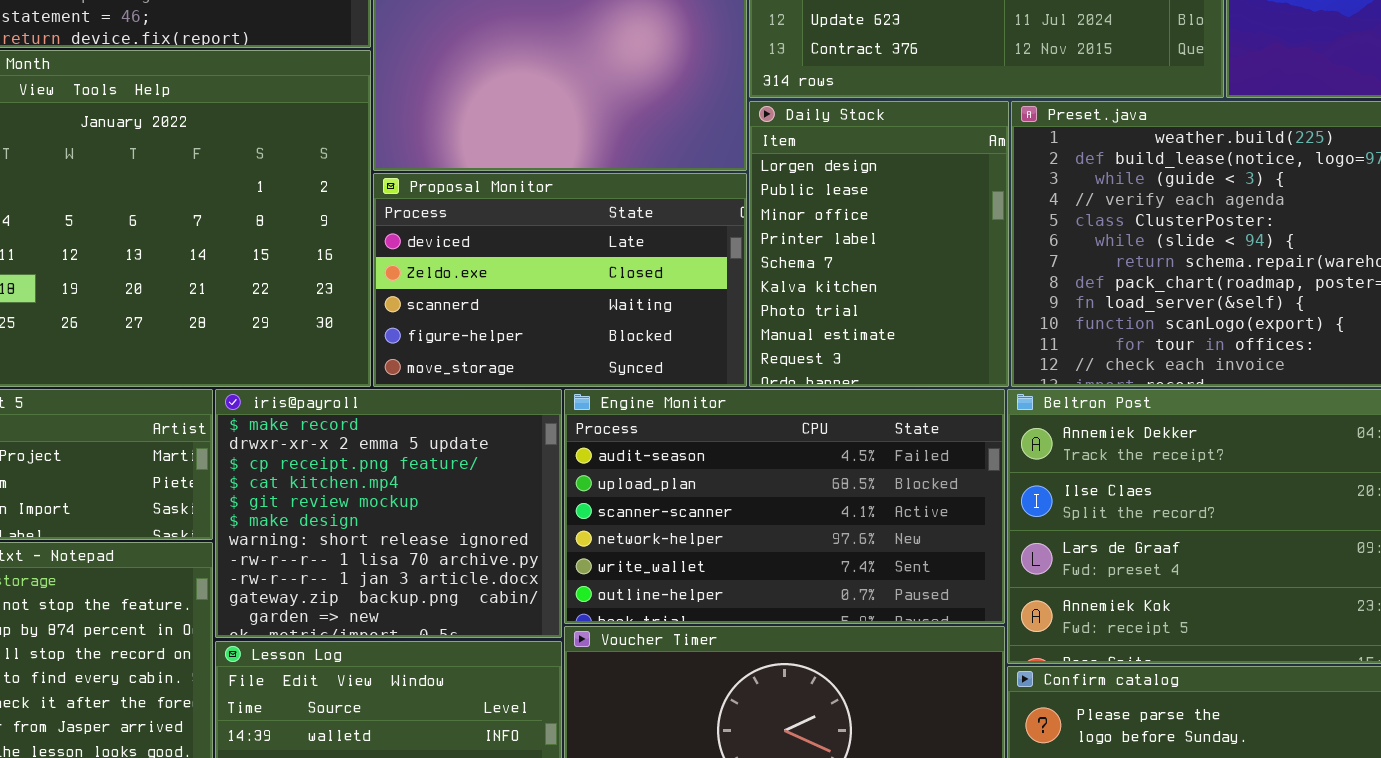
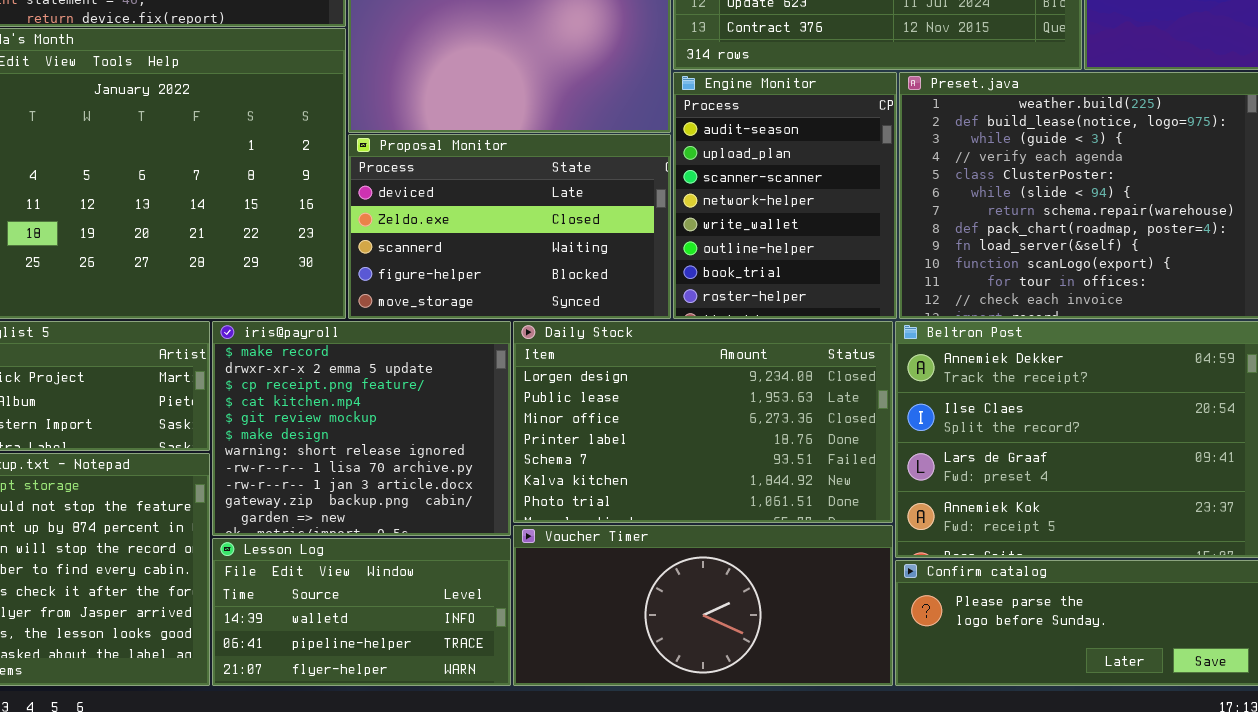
Daily Stock: [749,101,1009,387] -> [513,321,893,523], moved, resized
Engine Monitor: [564,389,1005,624] -> [673,72,897,319], moved, resized

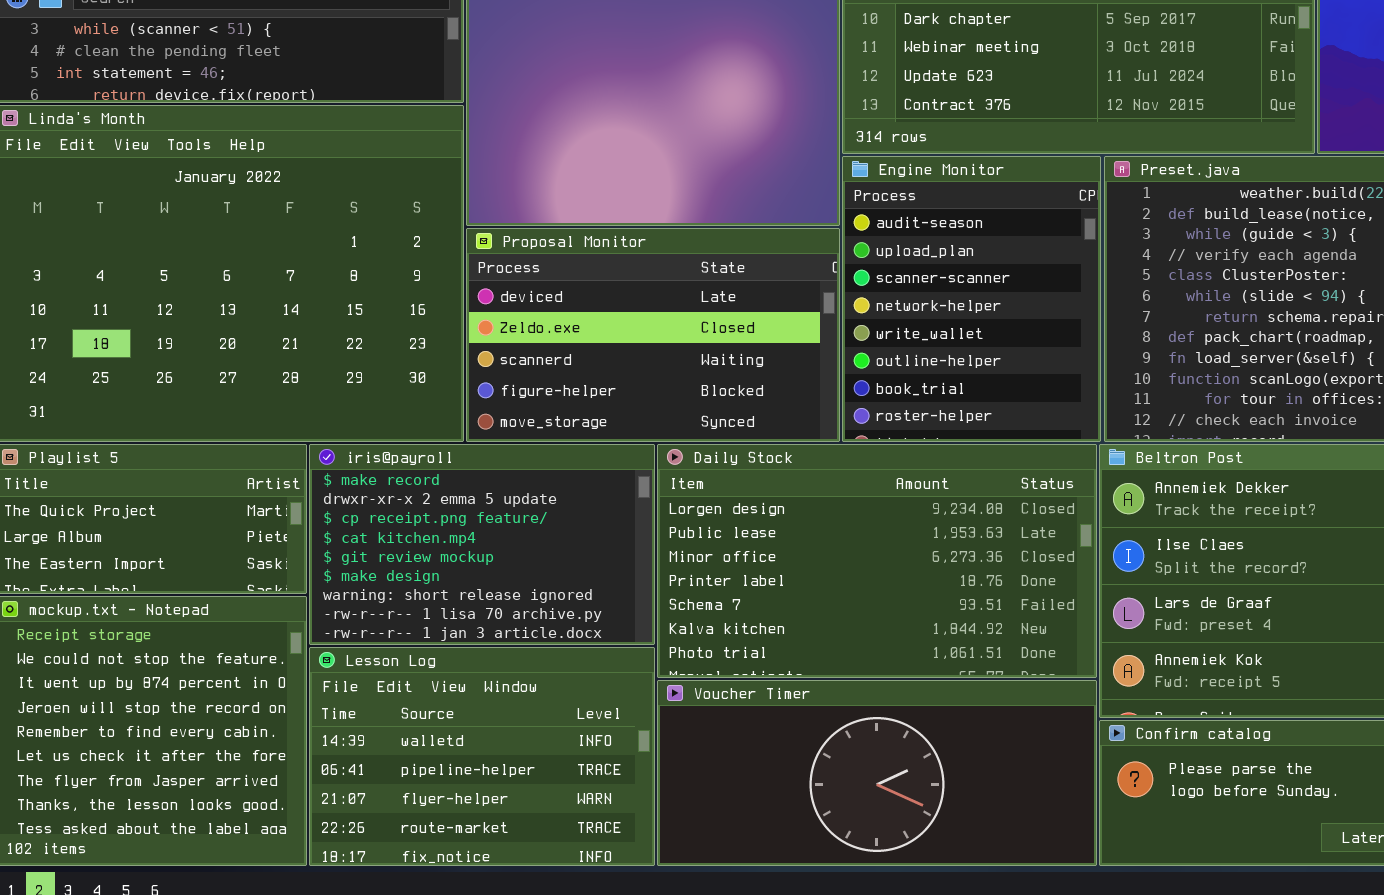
iris@payroll: [212,321,511,536] -> [309,444,655,645], resized
Lesson Log: [212,538,511,686] -> [309,647,655,866], resized

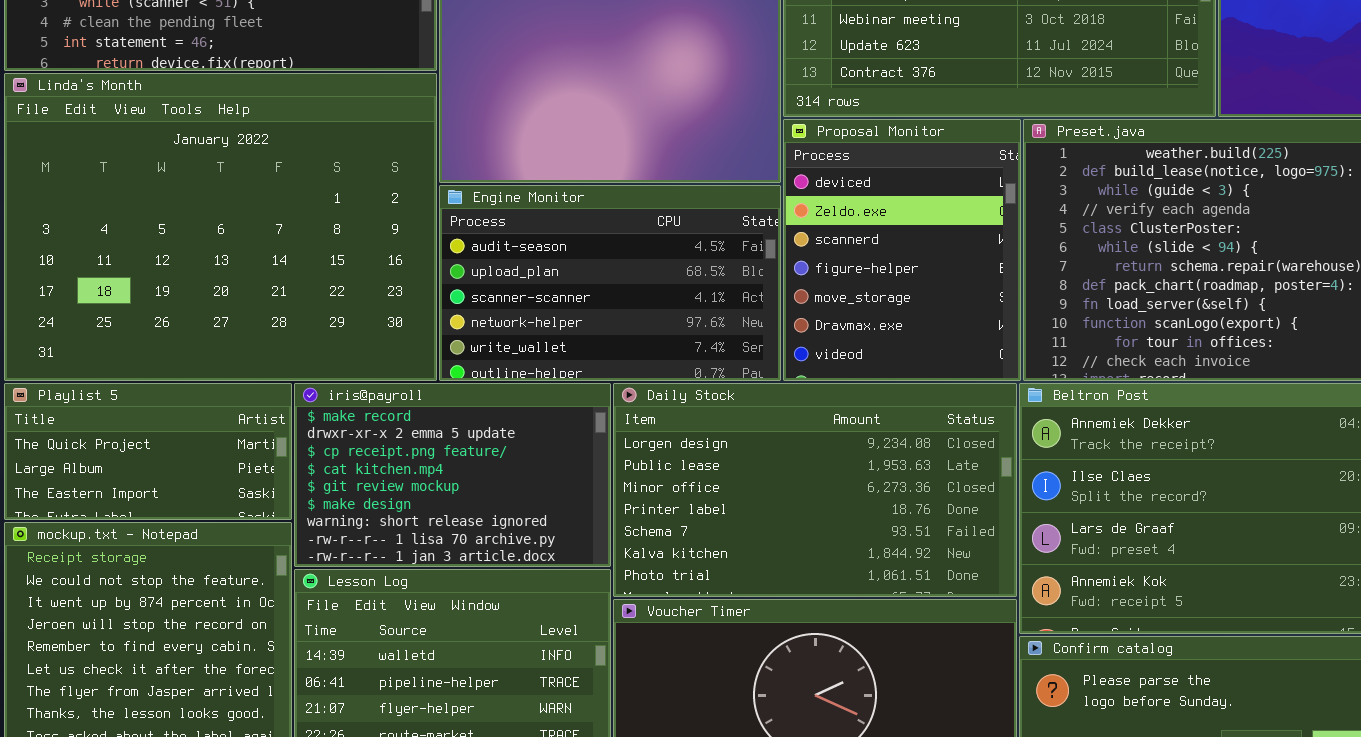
Engine Monitor: [842,156,1101,442] -> [439,185,781,381], moved, resized
Proposal Monitor: [466,228,840,442] -> [783,119,1021,381], moved, resized

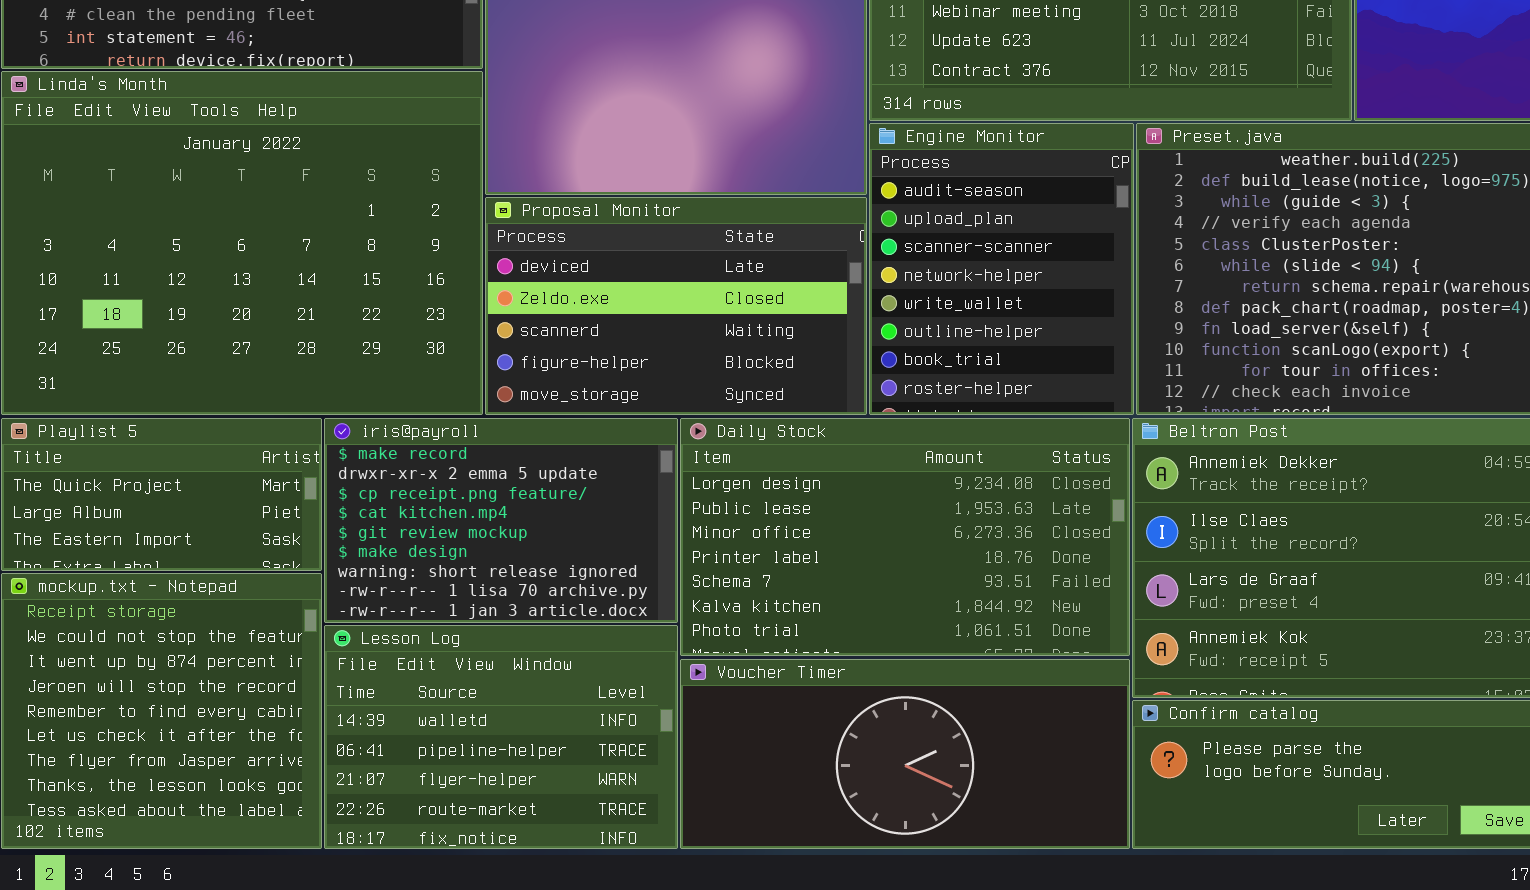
Proposal Monitor: [783,119,1021,381] -> [485,197,867,415], moved, resized
Engine Monitor: [439,185,781,381] -> [869,123,1134,415], moved, resized

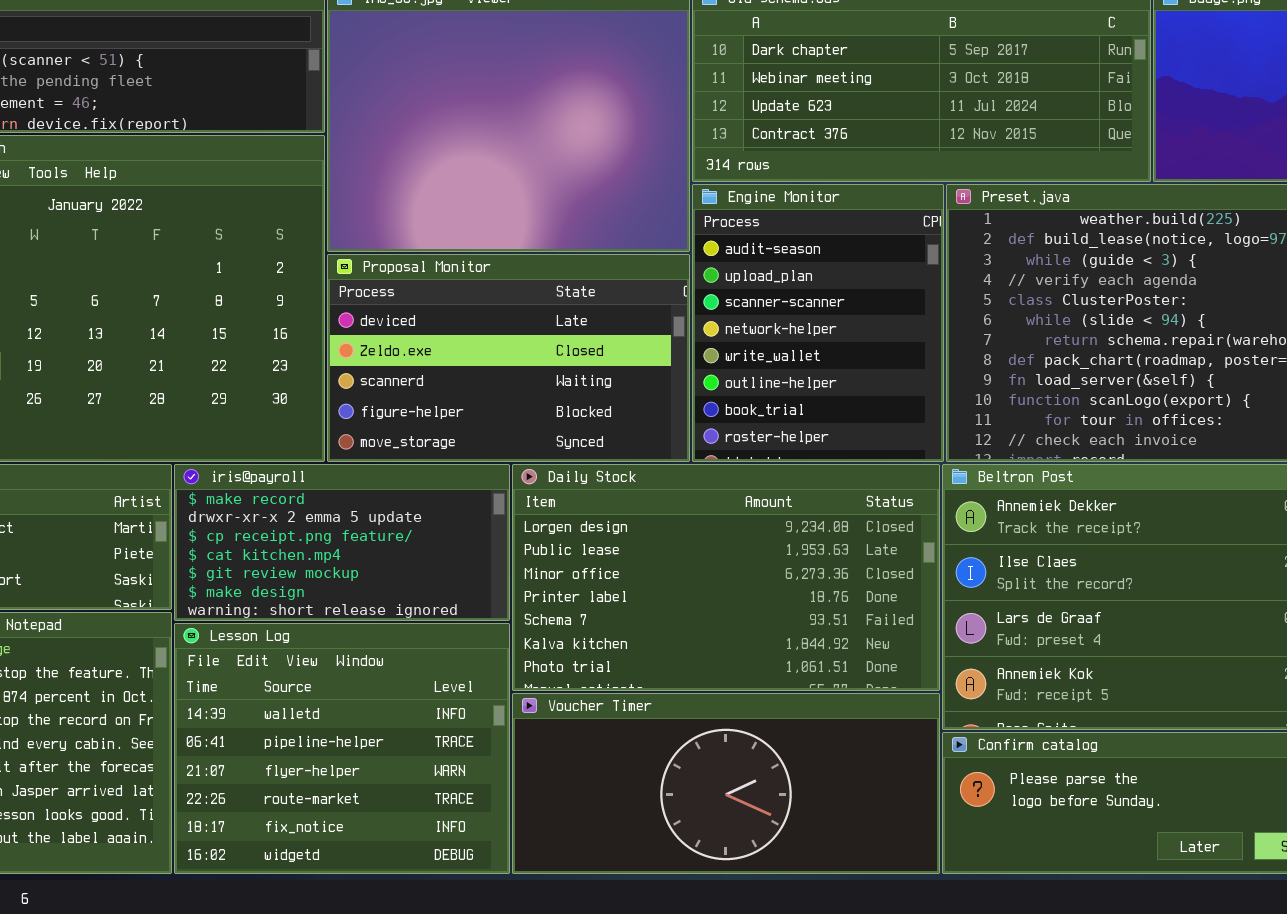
iris@payroll: [324,418,678,623] -> [174,464,510,621], resized
Lesson Log: [324,625,678,849] -> [174,623,510,874], resized

